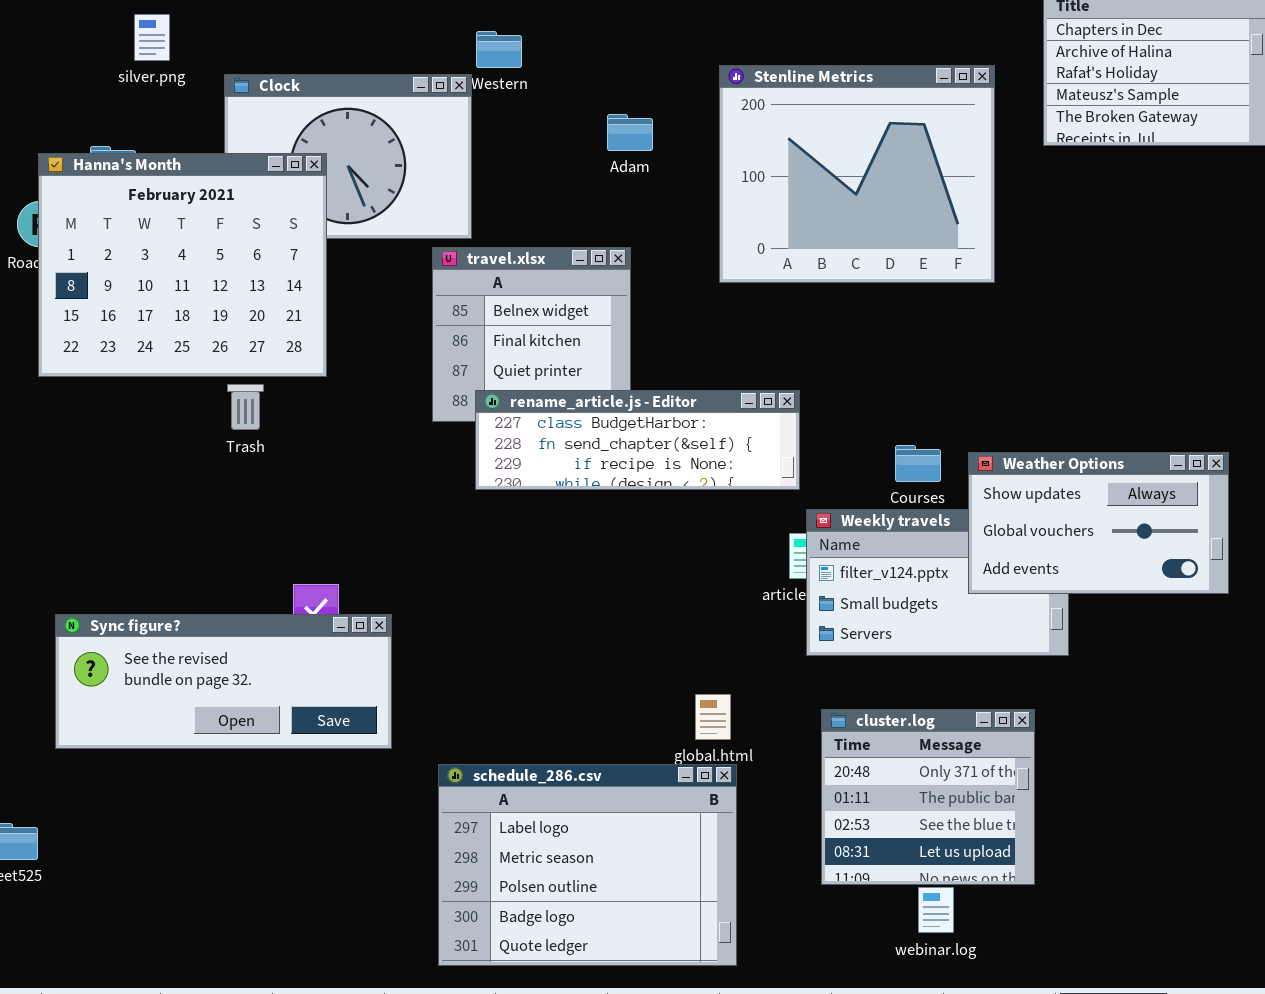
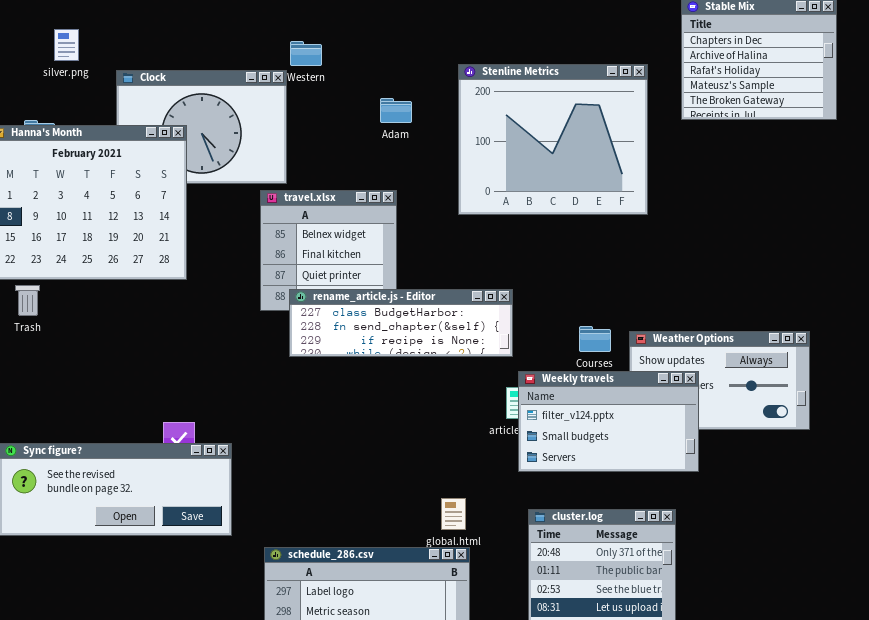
Trash: [227,384,264,430] -> [15,285,40,316], moved
Weekly travels: [806,509,1069,656] -> [518,371,699,472], raised

